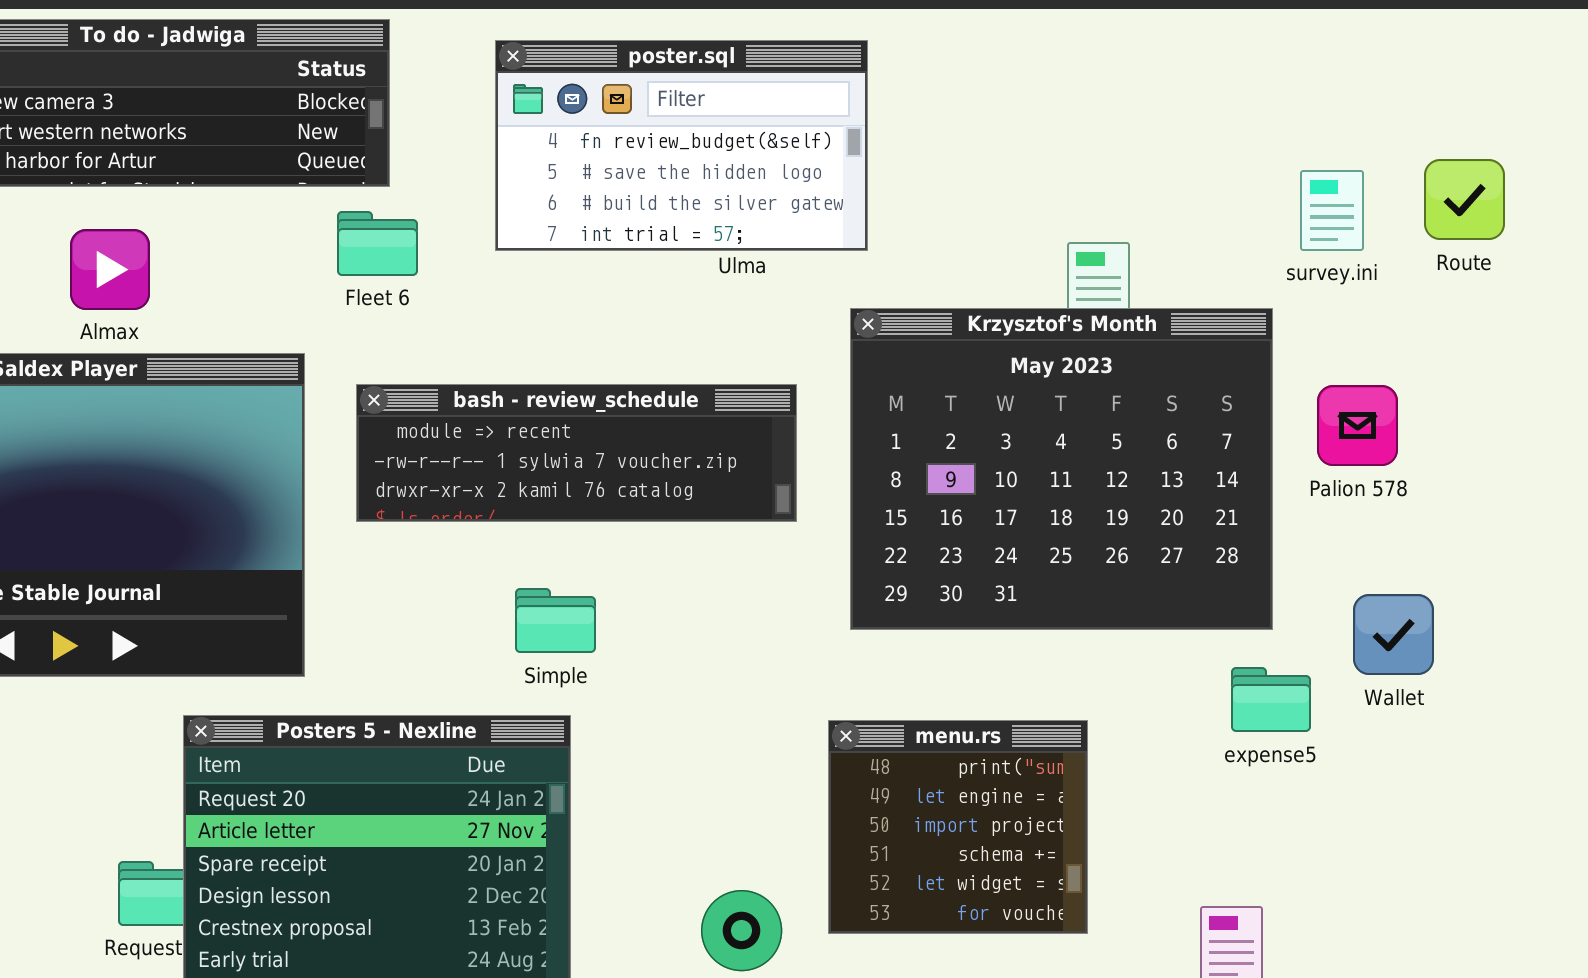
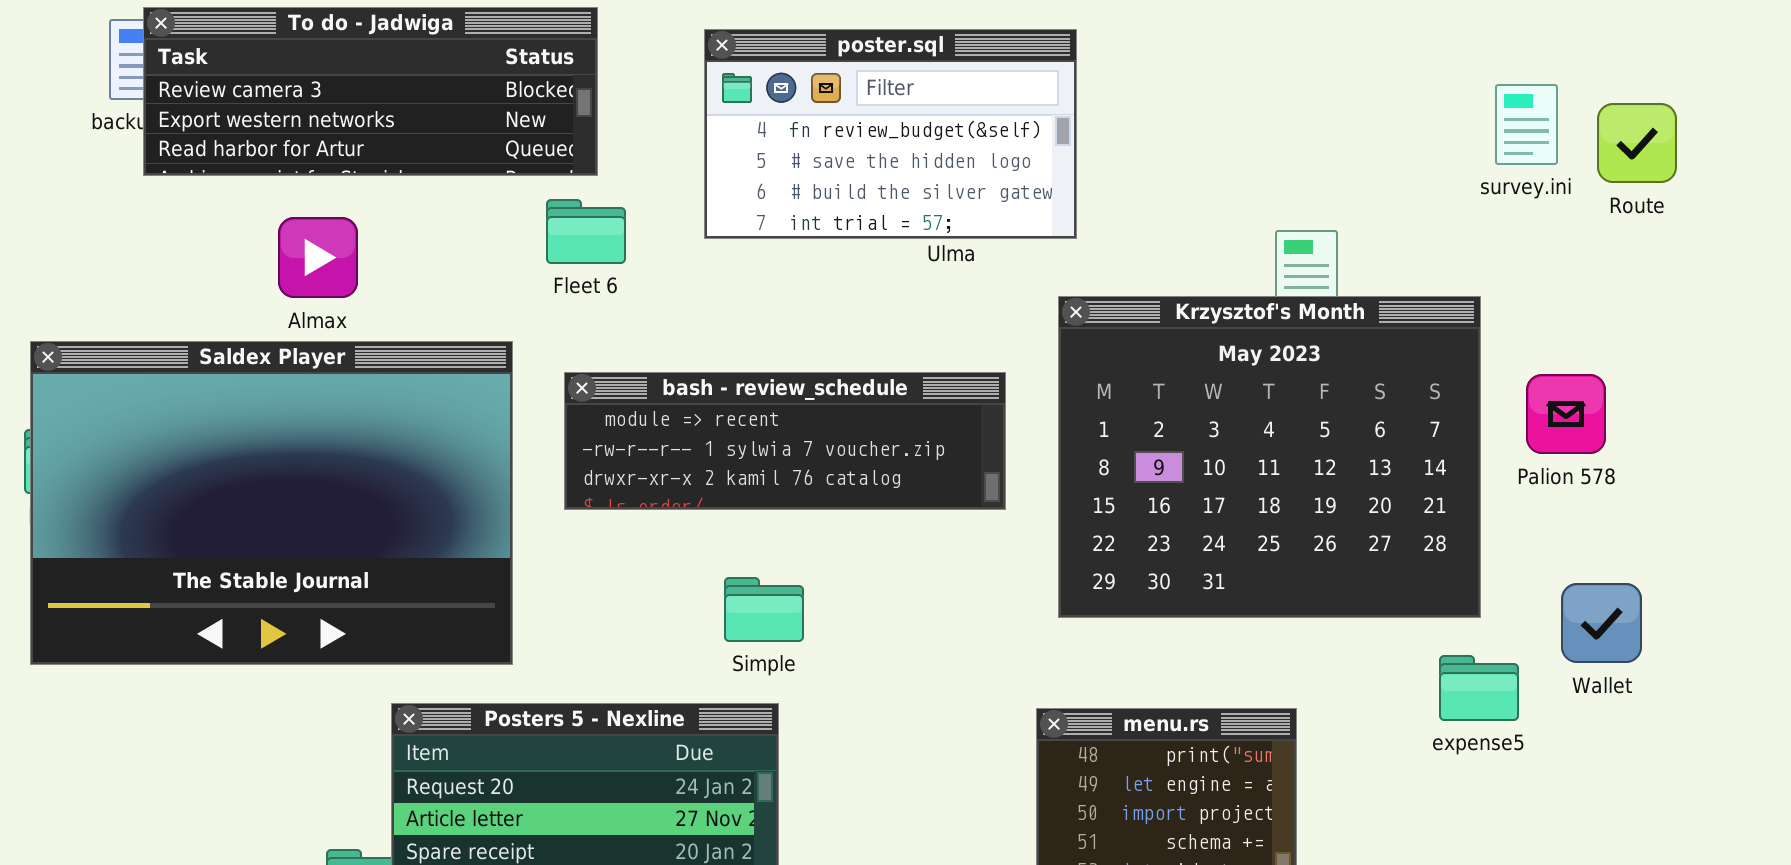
Route: [1424,159,1505,240] -> [1597,103,1677,183], moved
survey.ini: [1300,170,1364,251] -> [1495,84,1558,165], moved

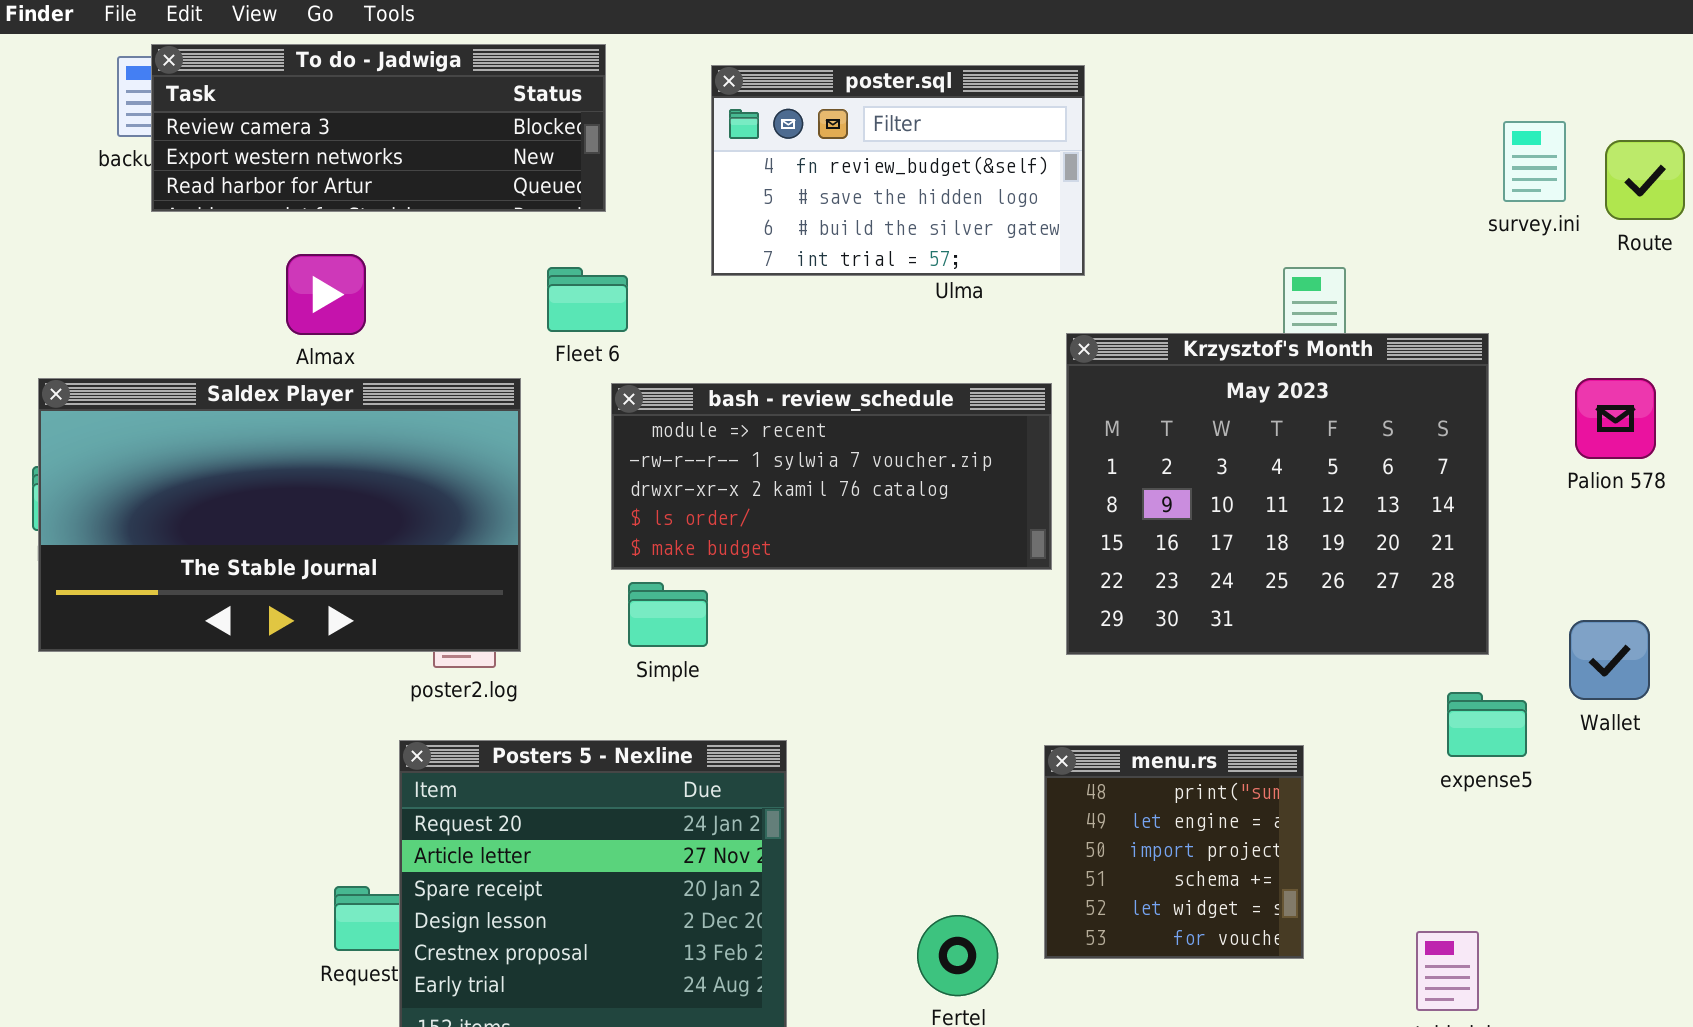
Fleet 6: [546,199,626,264] -> [547,267,628,332], moved
Saldex Player: [30,341,513,665] -> [38,378,521,652], resized
bash - review_schedule: [564,372,1006,510] -> [611,383,1052,570], moved, resized
Palion 578: [1526,374,1606,454] -> [1575,378,1656,459], moved
Simple: [724,577,804,642] -> [628,582,708,647], moved

